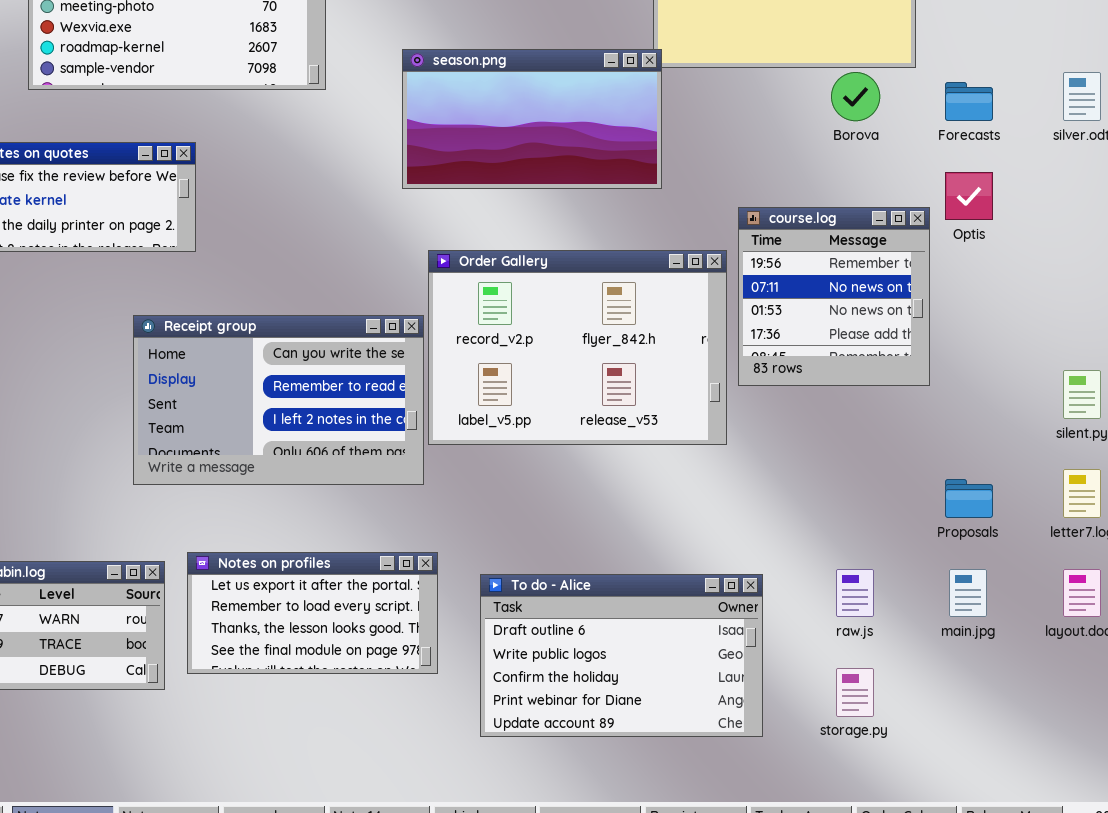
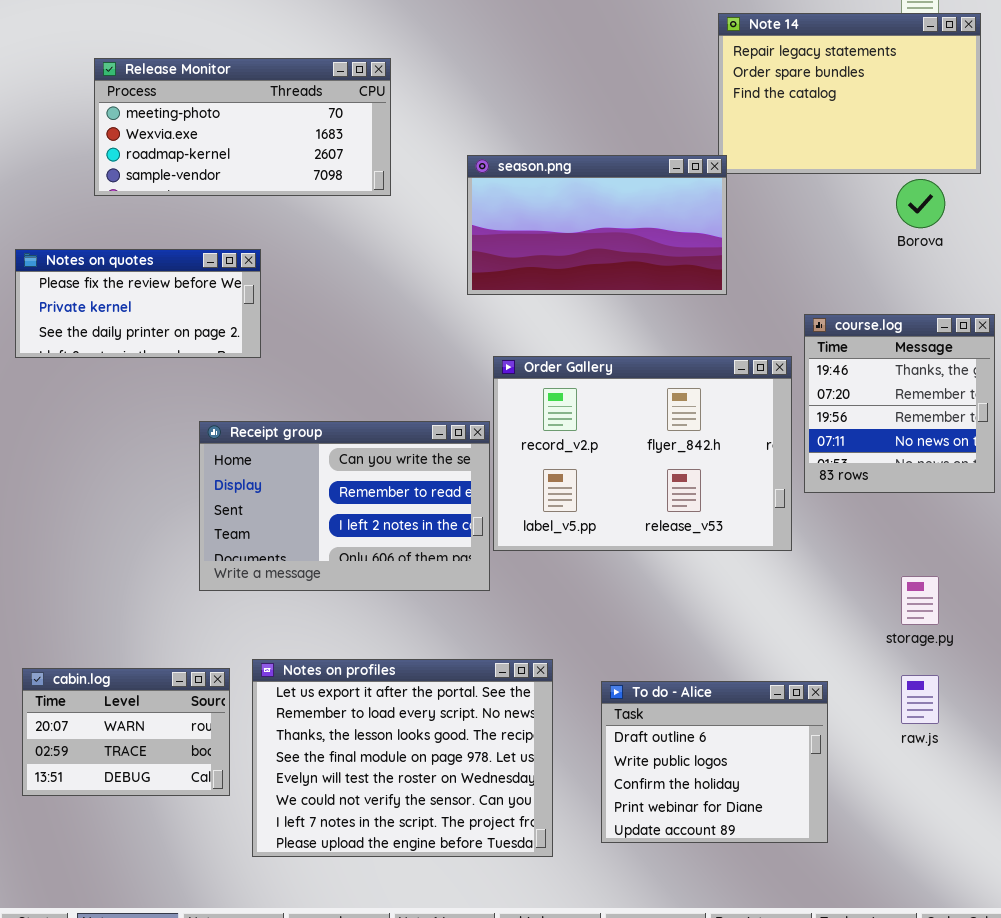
course.log: [738,207,930,386] -> [804,314,995,493], scrolled up 2 rows
Notes on profiles: [187,552,438,674] -> [252,659,553,857], resized
To do - Alice: [480,574,763,737] -> [601,681,828,843], resized
storage.py: [836,668,874,717] -> [901,576,939,625], moved

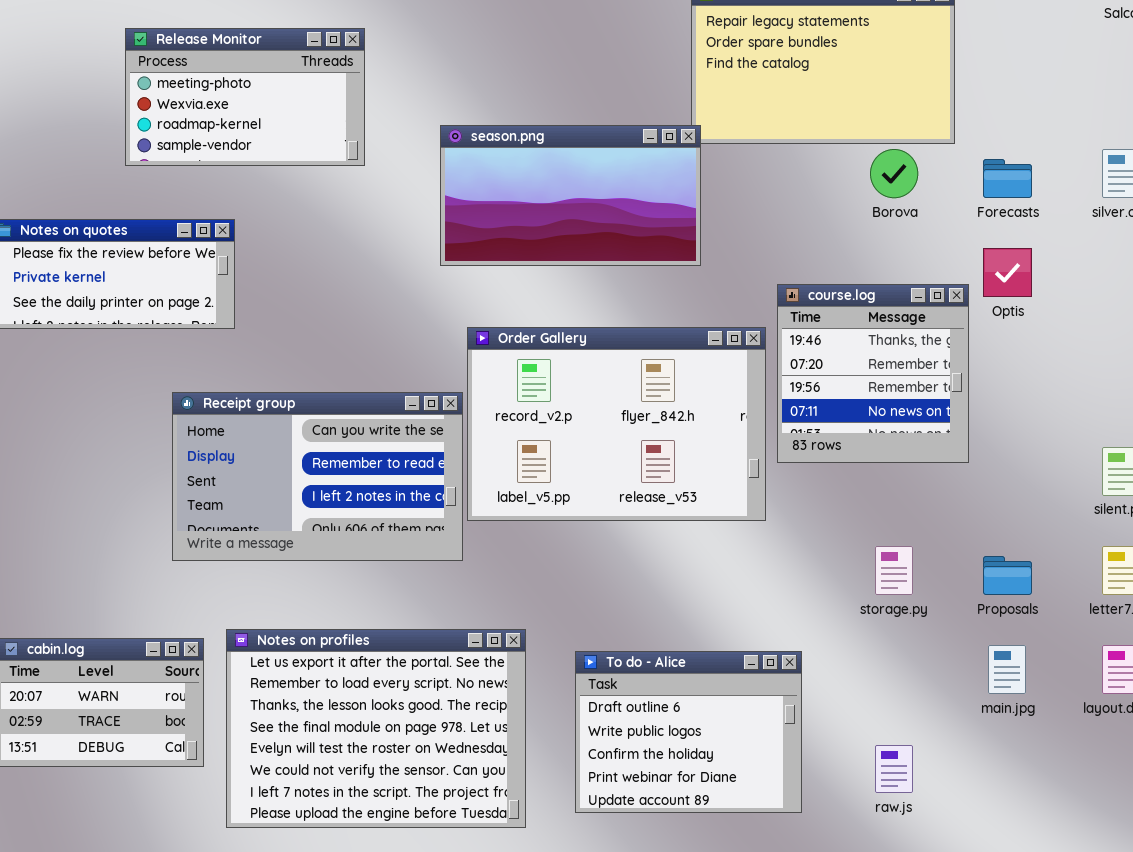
Release Monitor: [94,58,391,196] -> [125,28,365,166], resized
raw.js: [901,675,939,724] -> [875,745,913,793], moved

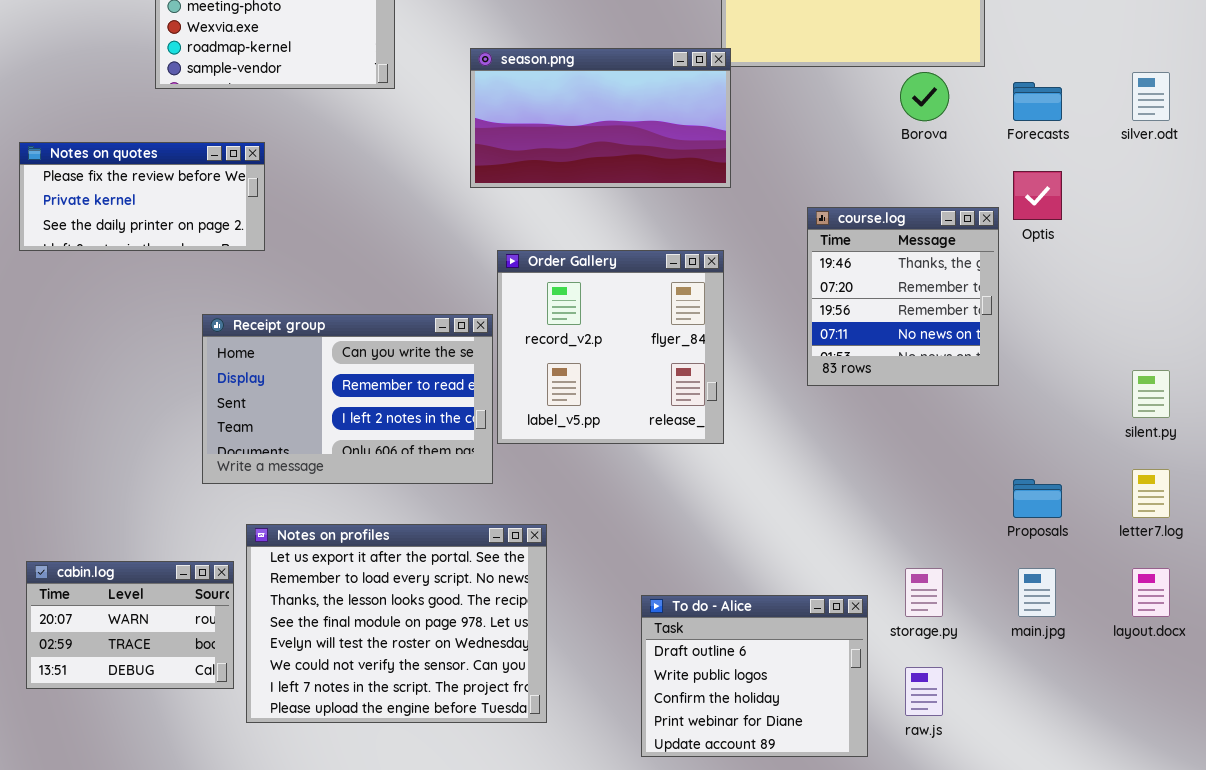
Order Gallery: [467,327,766,521] -> [497,250,724,444], resized
storage.py: [875,546,913,595] -> [905,568,943,617], moved
Notes on profiles: [226,629,526,828] -> [246,524,547,723], moved
To do - Alice: [575,651,802,813] -> [641,595,868,757], moved

